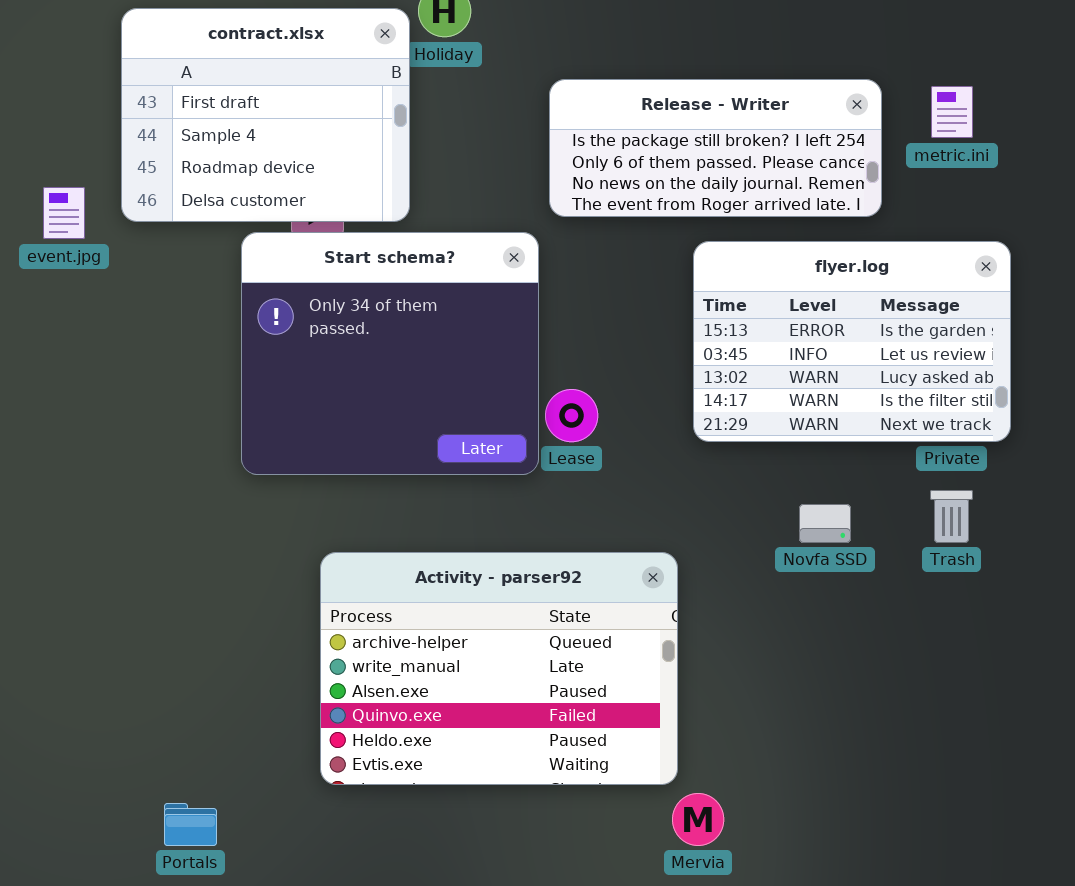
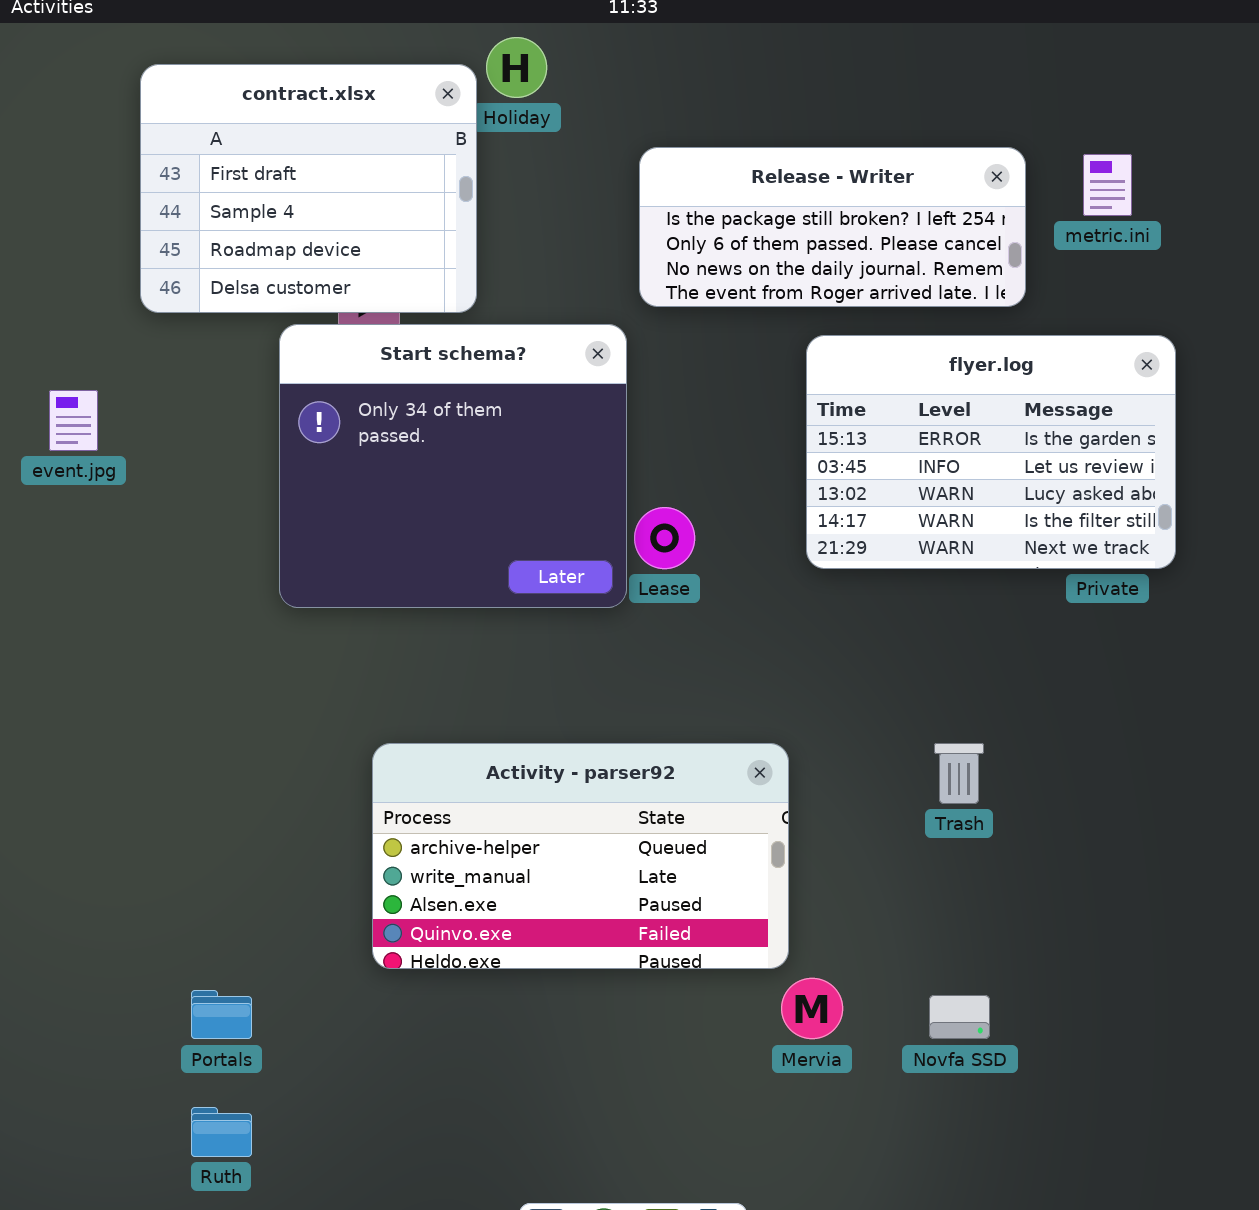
event.jpg: [43,187,85,239] -> [49,390,98,451], moved
Trash: [930,490,973,543] -> [934,743,984,804], moved
Novfa SSD: [799,504,851,543] -> [929,995,990,1039], moved
Activity - parser92: [320,552,678,785] -> [372,743,789,969], resized

